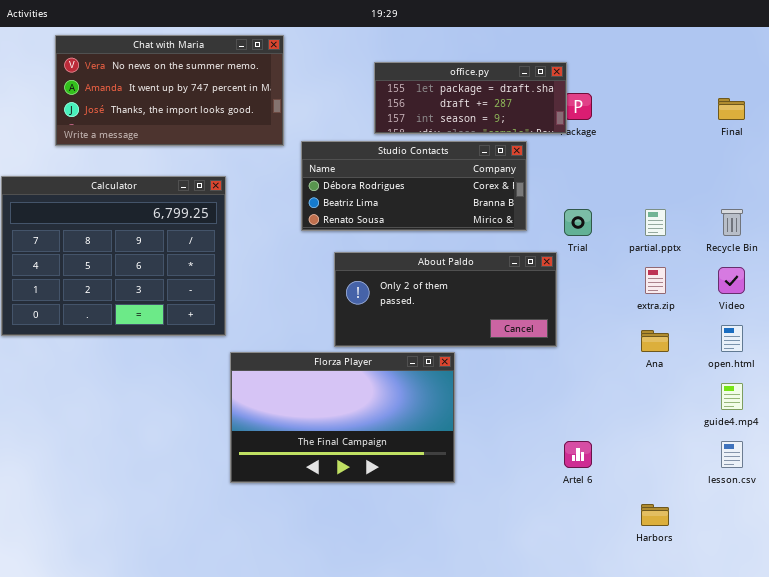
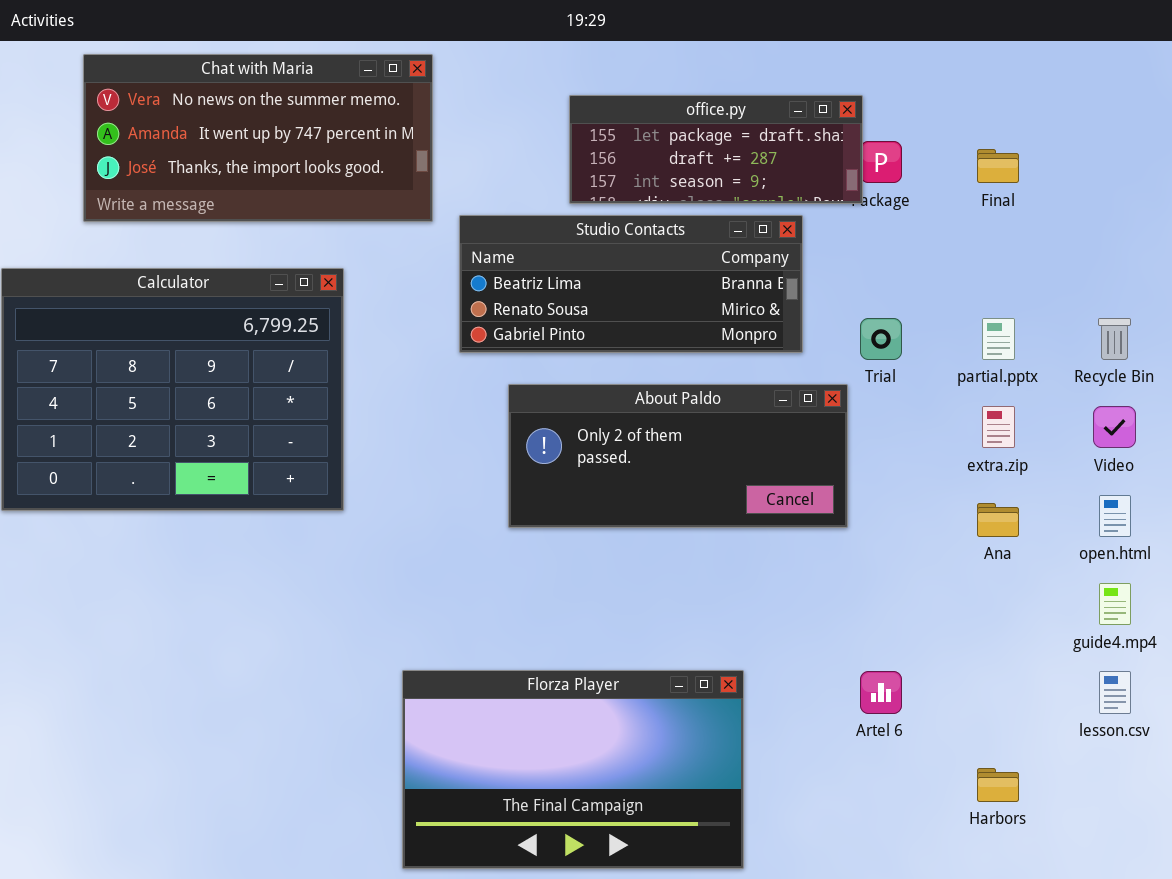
Final: [718,98,745,120] -> [977,149,1019,183], moved
Studio Contacts: [301,141,527,231] -> [459,215,803,353], scrolled down 1 row
Florza Player: [230,352,455,483] -> [402,670,744,869], moved

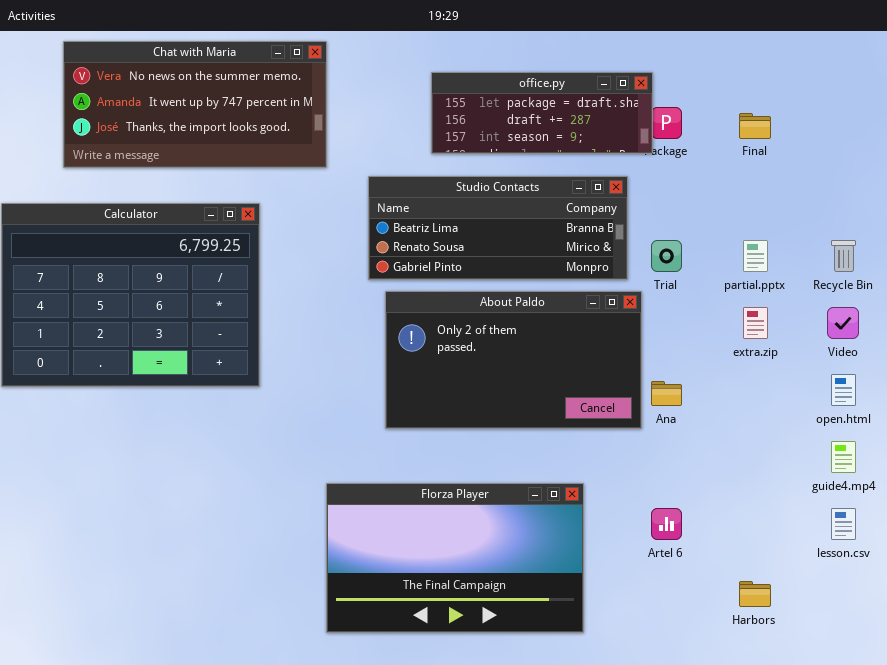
Studio Contacts: [459,215,803,353] -> [368,176,628,280], moved
About Paldo: [508,384,848,528] -> [385,291,642,429], resized
Ana: [977,503,1019,537] -> [651,381,682,406], moved
Florza Player: [402,670,744,869] -> [326,483,584,633], moved

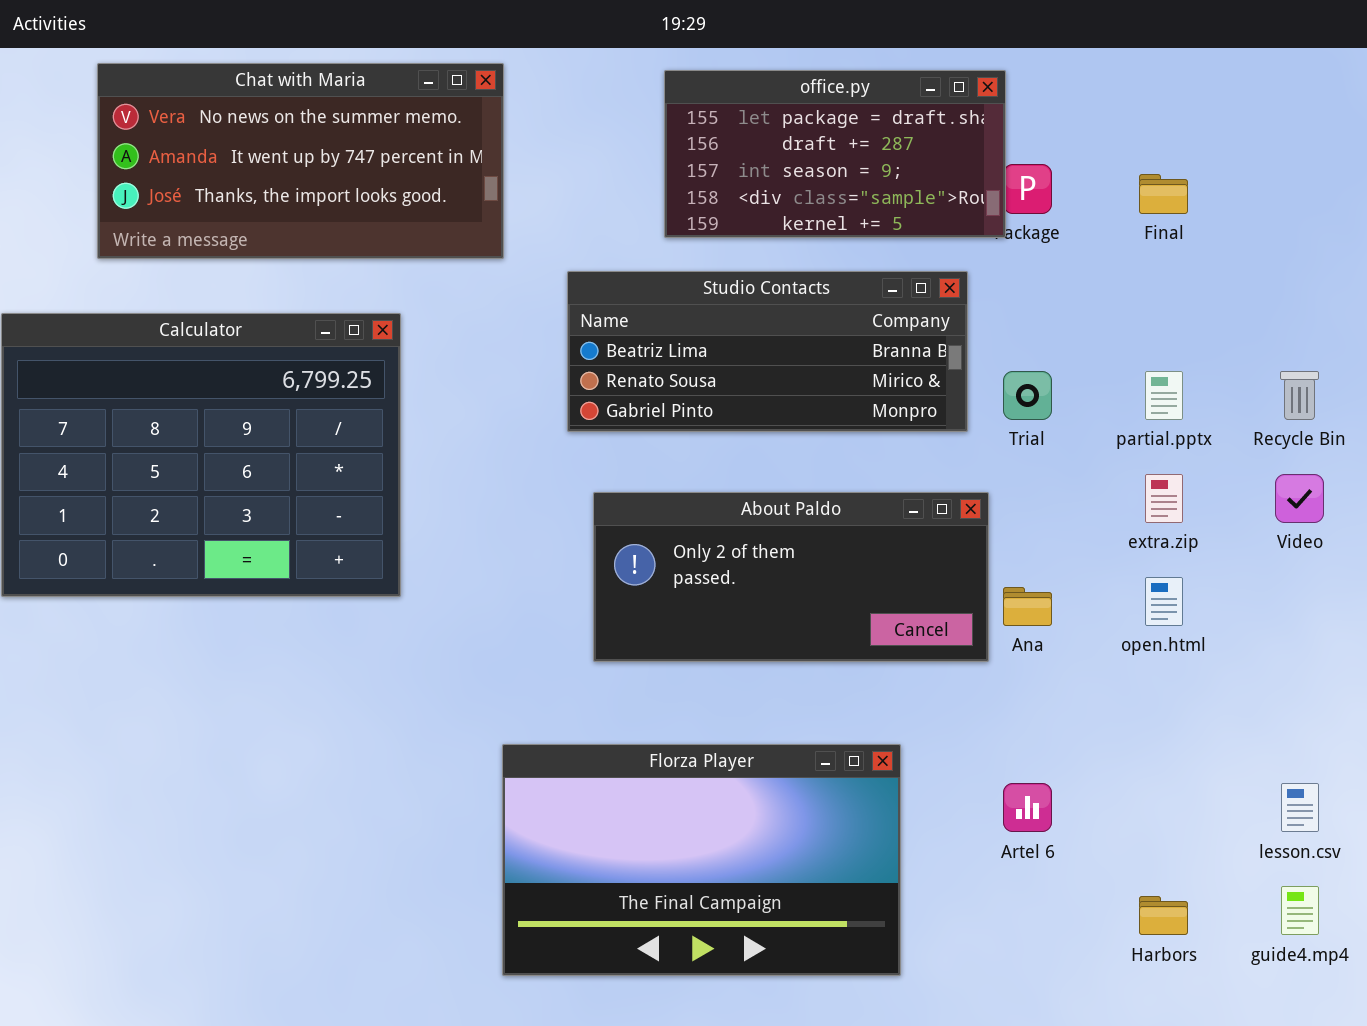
office.py: [431,72,653,154] -> [664,70,1006,238], resized
About Paldo: [385,291,642,429] -> [593,492,989,662], resized
open.html: [831,374,856,406] -> [1145,577,1183,626], moved
guide4.mp4: [831,441,856,473] -> [1281,886,1319,935], moved

